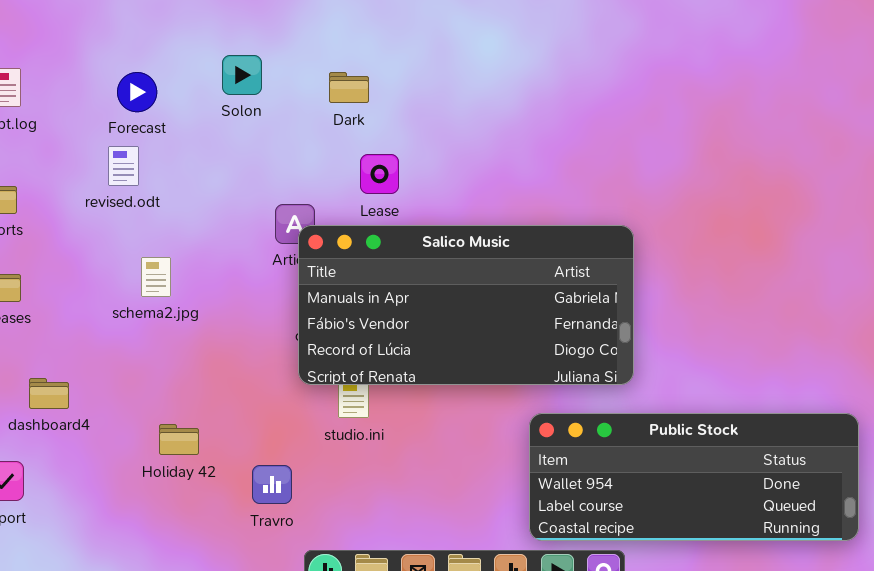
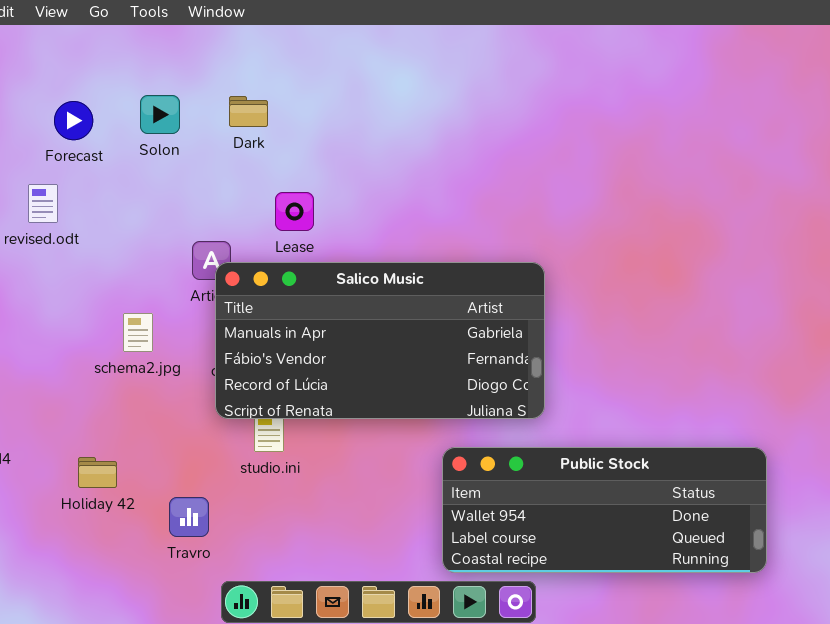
Forecast: [117,72,157,112] -> [54,101,93,140], moved
Dark: [329,72,369,103] -> [229,96,268,127], moved
schema2.jpg: [141,257,171,297] -> [123,313,153,352], moved

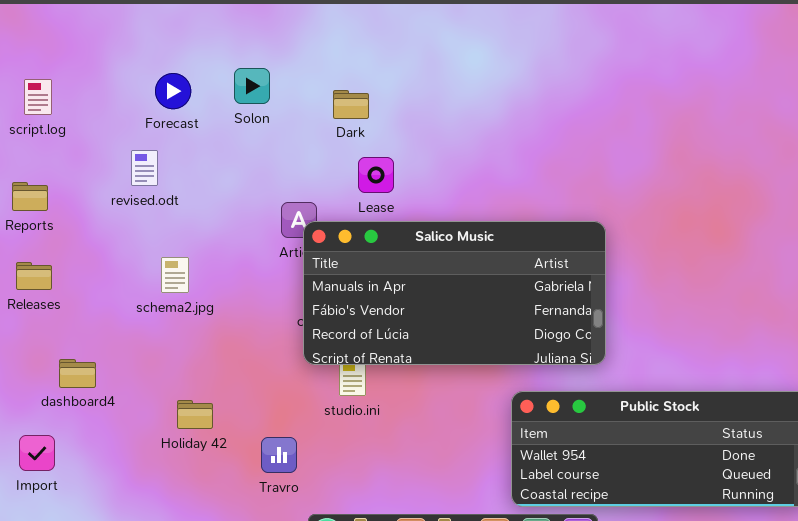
Dark: [229,96,268,127] -> [333,90,369,119], moved
schema2.jpg: [123,313,153,352] -> [161,257,189,293], moved

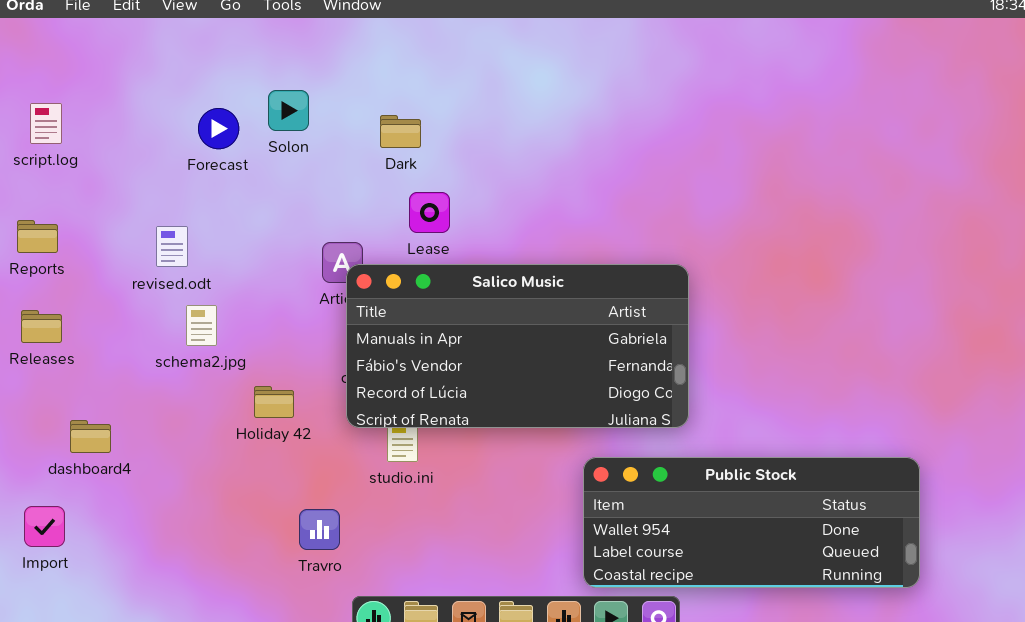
Forecast: [155,73,191,109] -> [198,108,239,149], moved
revised.odt: [131,150,158,186] -> [156,226,188,267], moved
Holiday 42: [177,400,213,429] -> [254,386,294,418], moved

